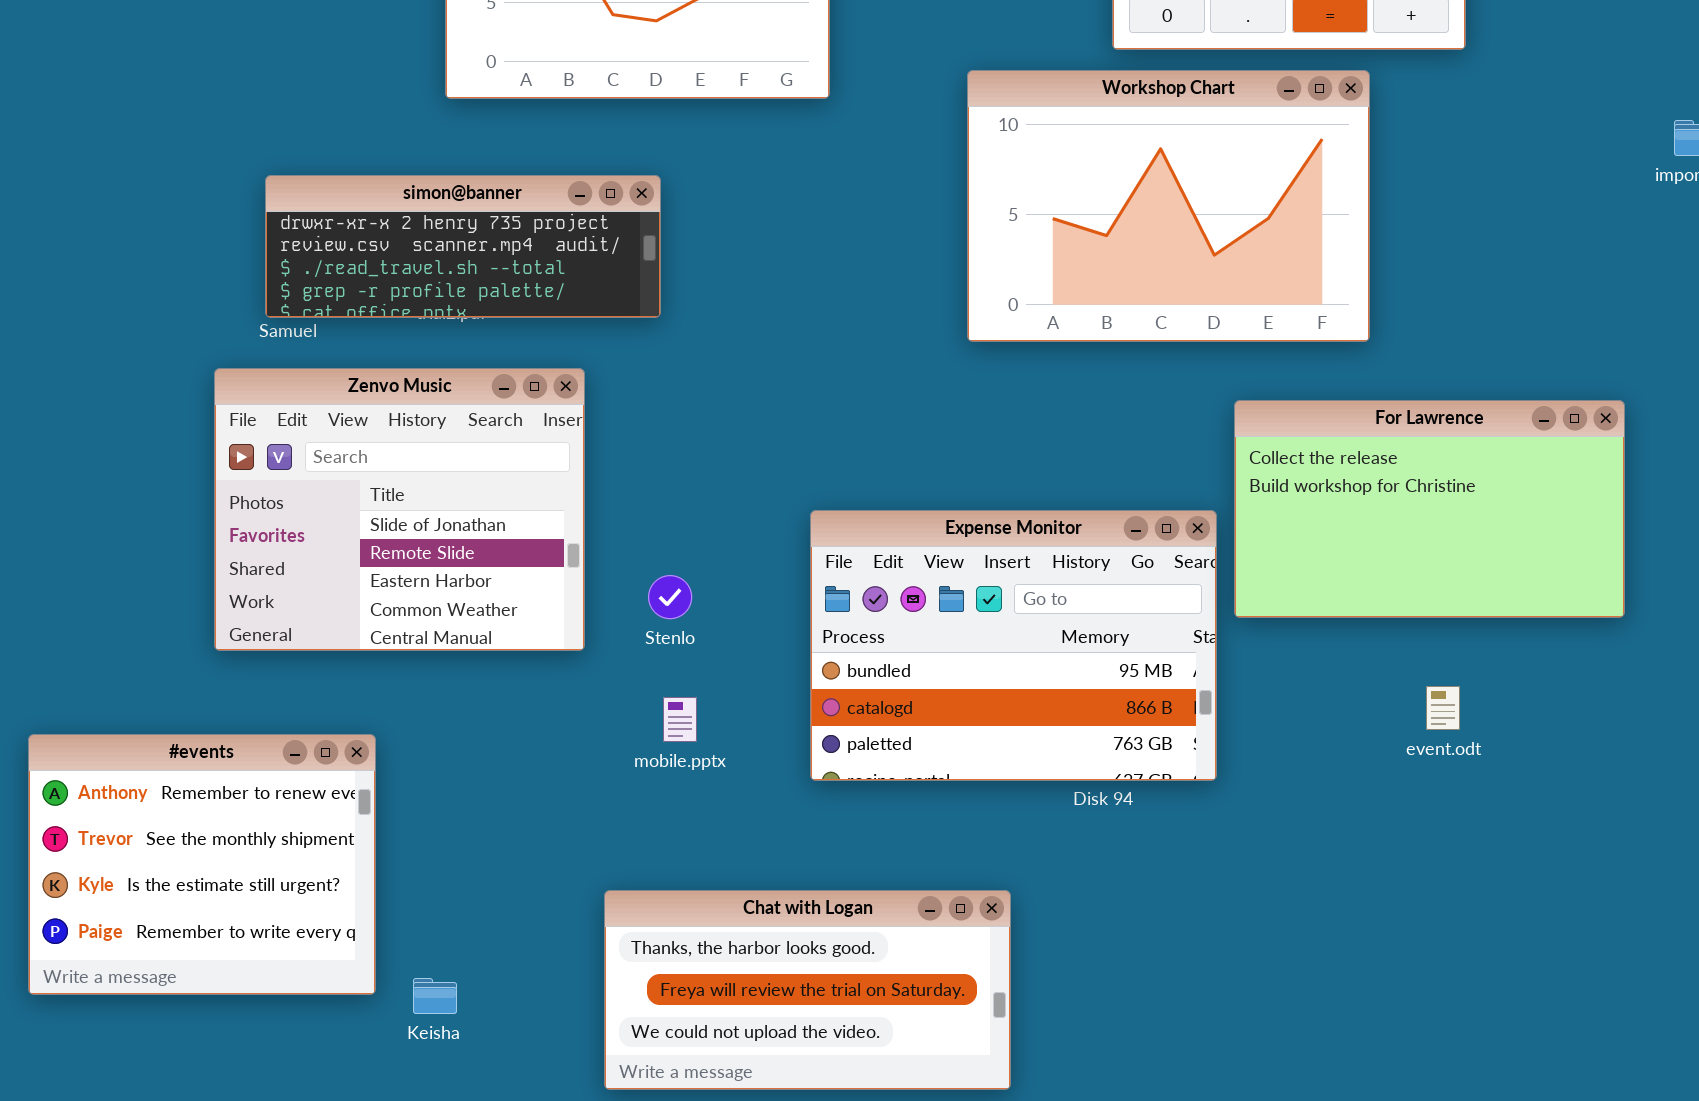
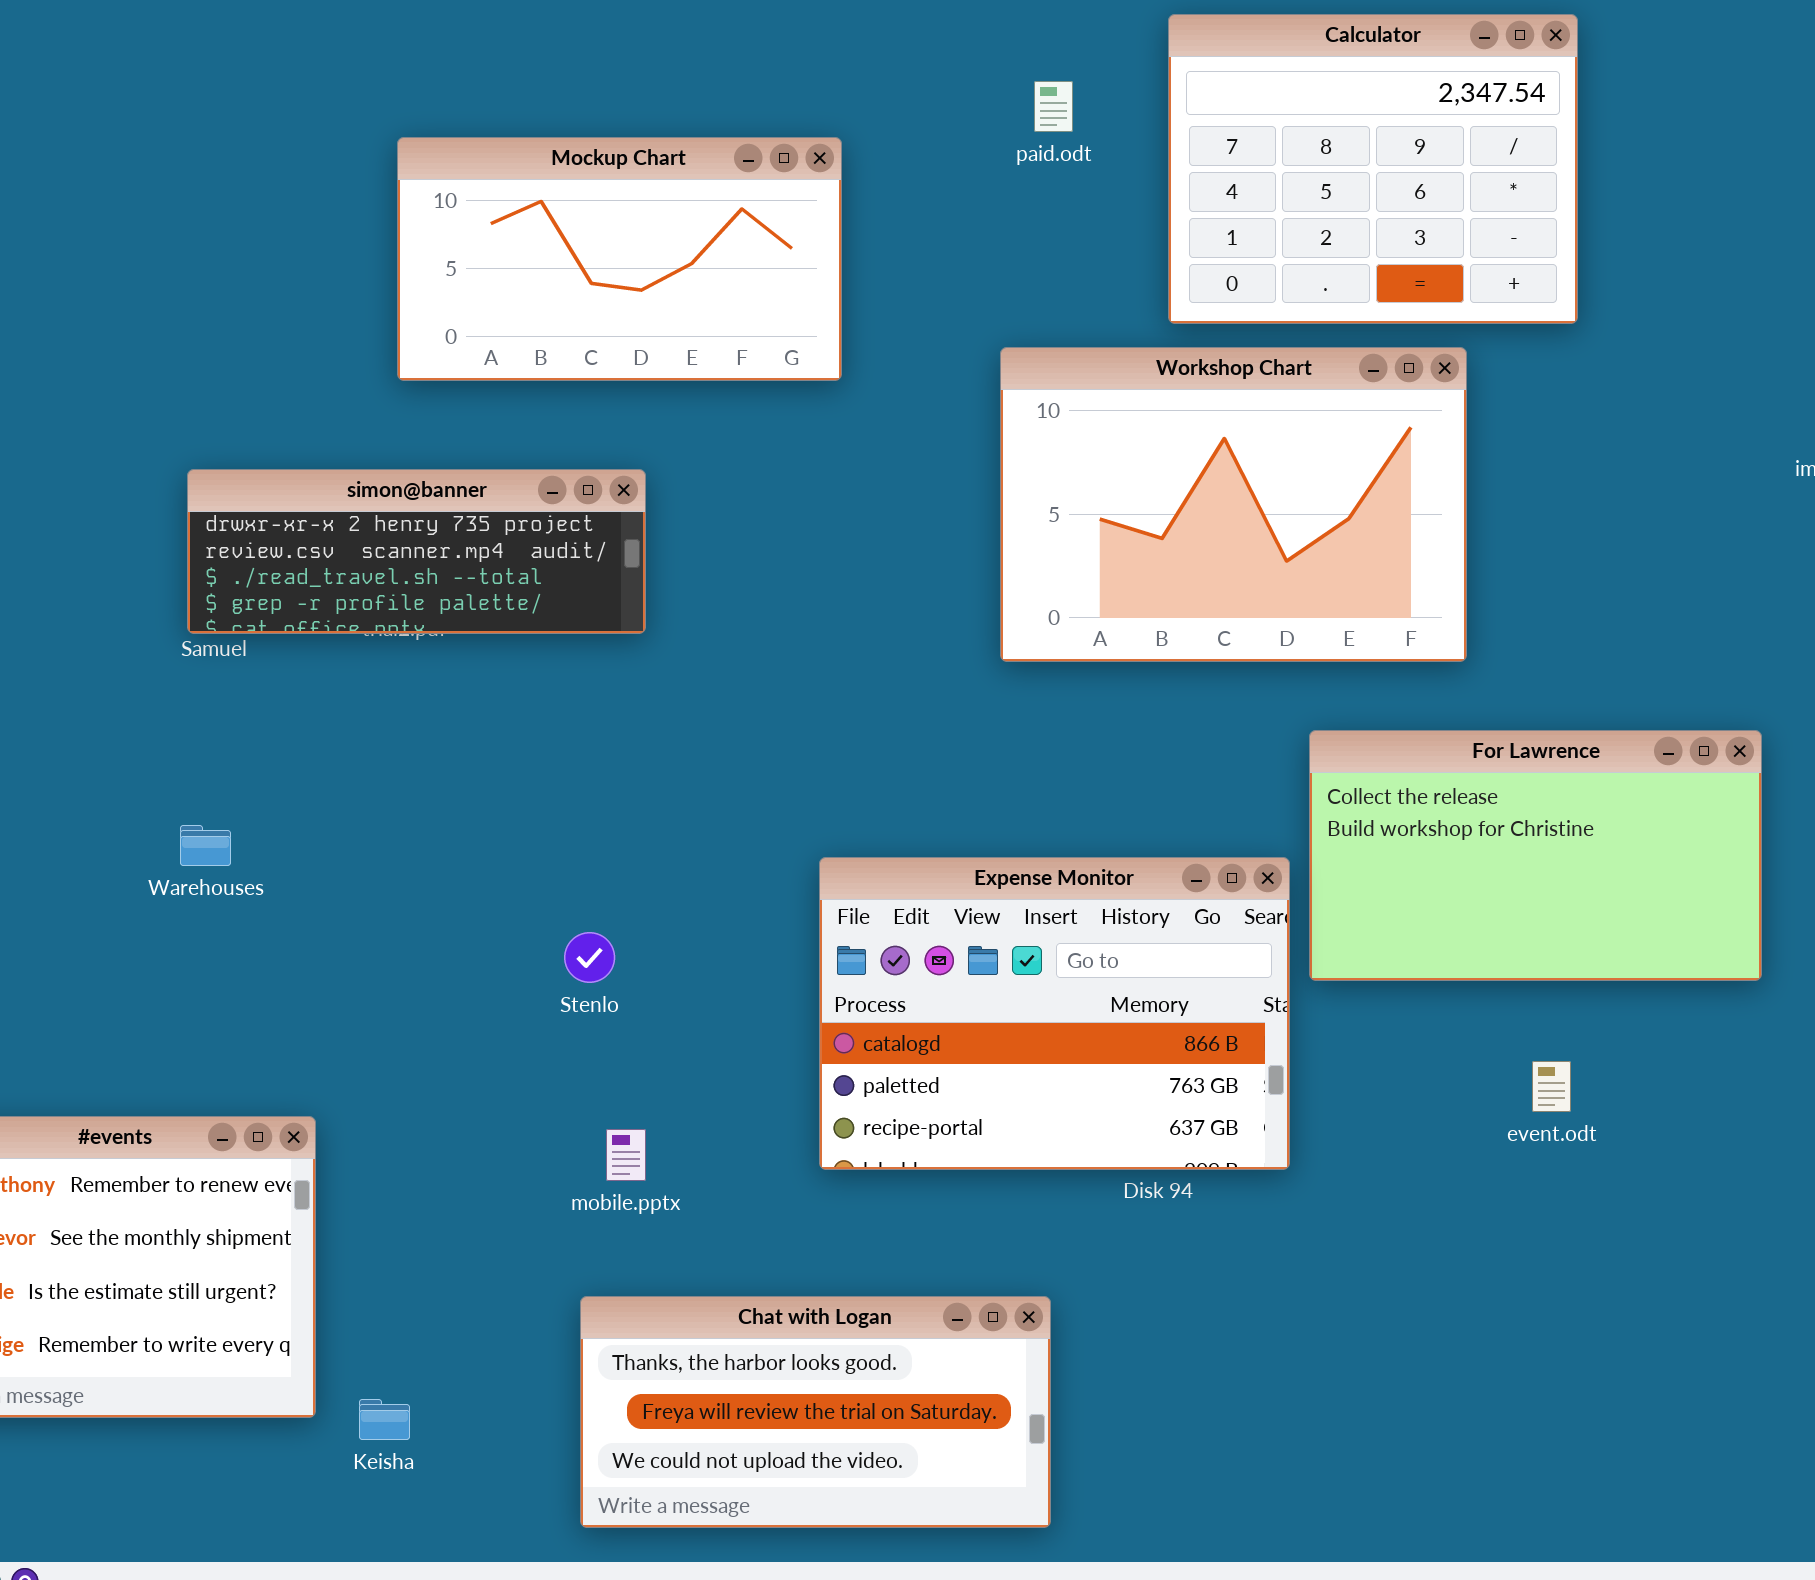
Zenvo Music: [214,368,585,651] -> none, closed
Expense Monitor: [810,510,1217,781] -> [819,857,1290,1170], scrolled down 1 row
Stenlo: [648,575,692,619] -> [564,932,615,983], moved
mobile.pptx: [663,697,697,742] -> [606,1129,646,1181], moved

